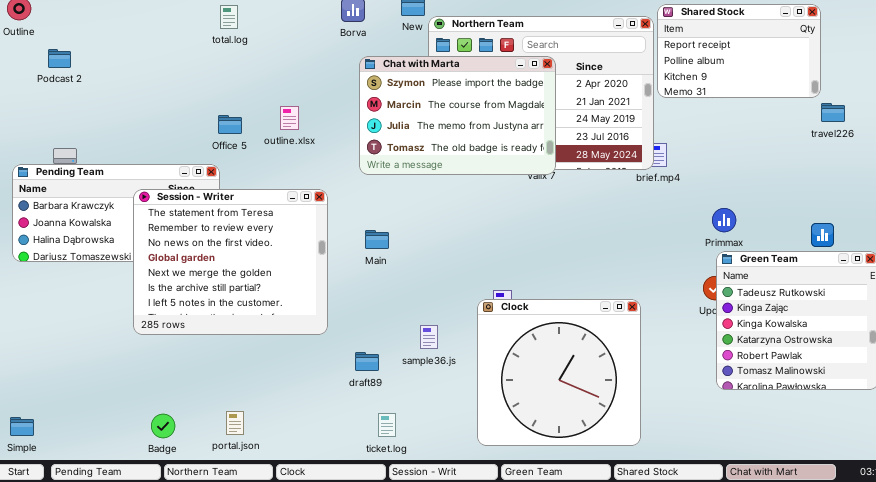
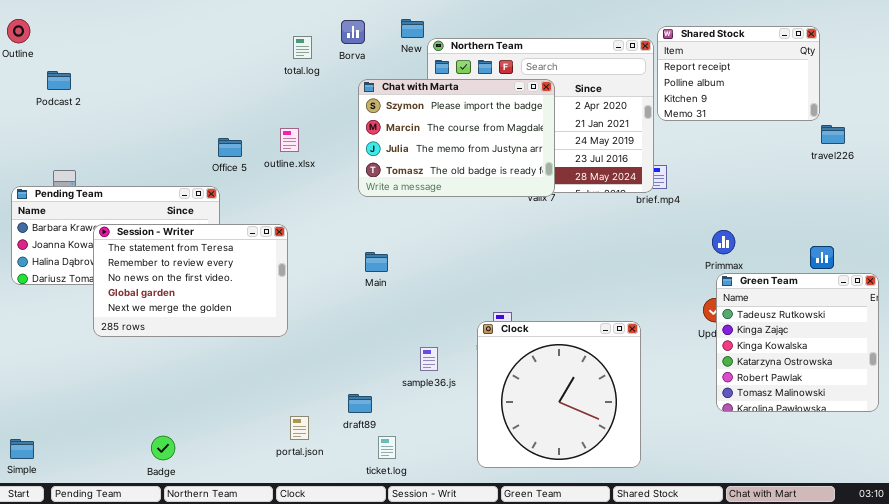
total.log: [220,5,238,29] -> [293,36,312,59], moved
Session - Writer: [133,189,328,335] -> [93,224,288,337], moved, resized
draft89: [355,352,379,371] -> [348,394,372,413], moved
portal.json: [226,411,244,435] -> [290,416,309,440], moved

